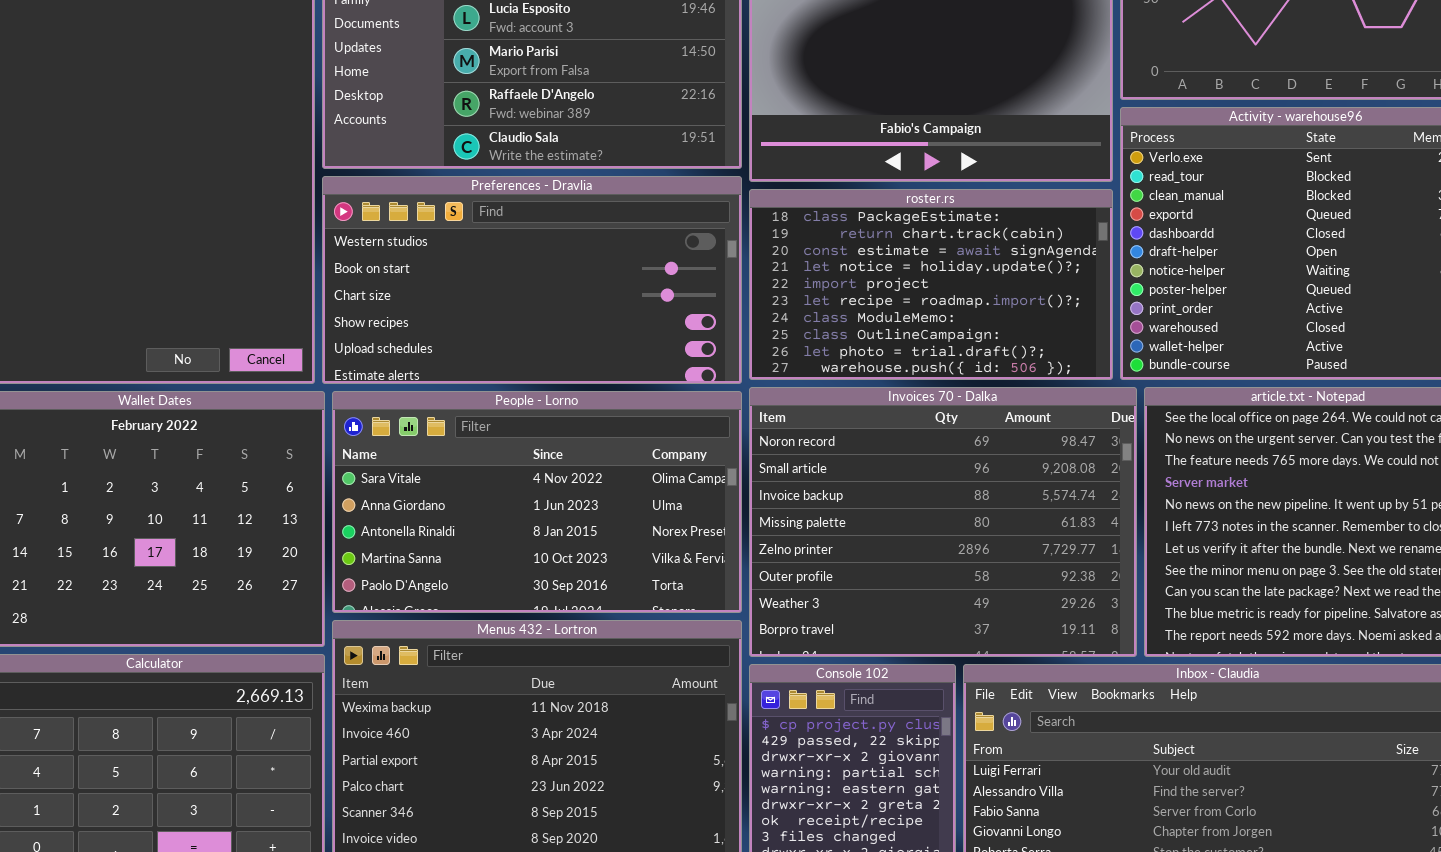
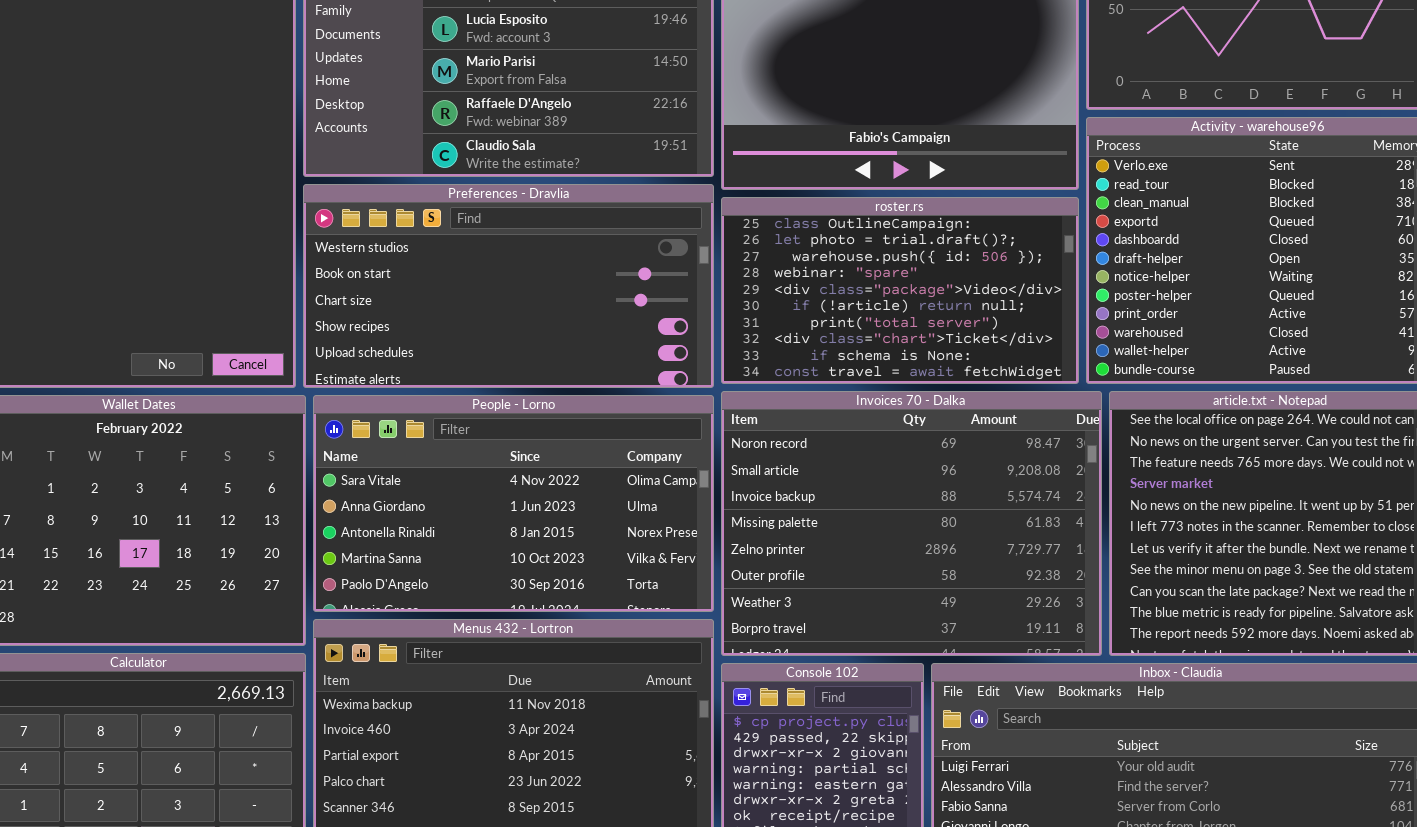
roster.rs: [749,189,1113,380] -> [721,197,1079,384], scrolled down 7 rows

